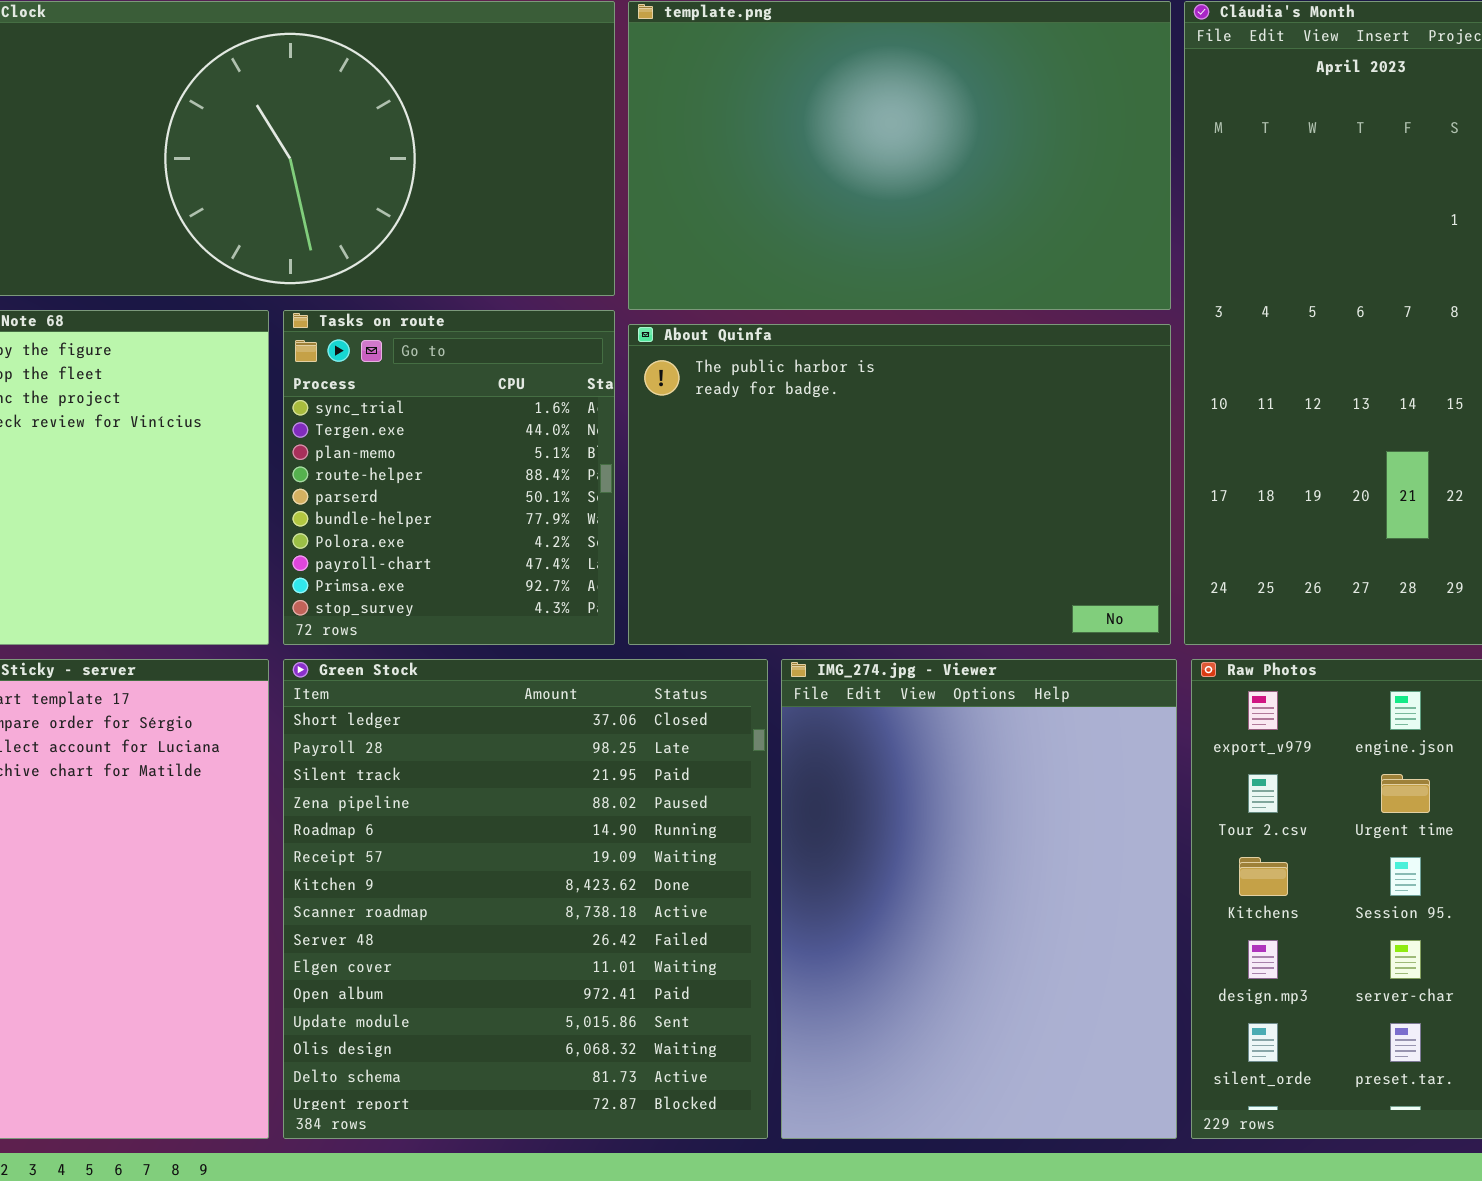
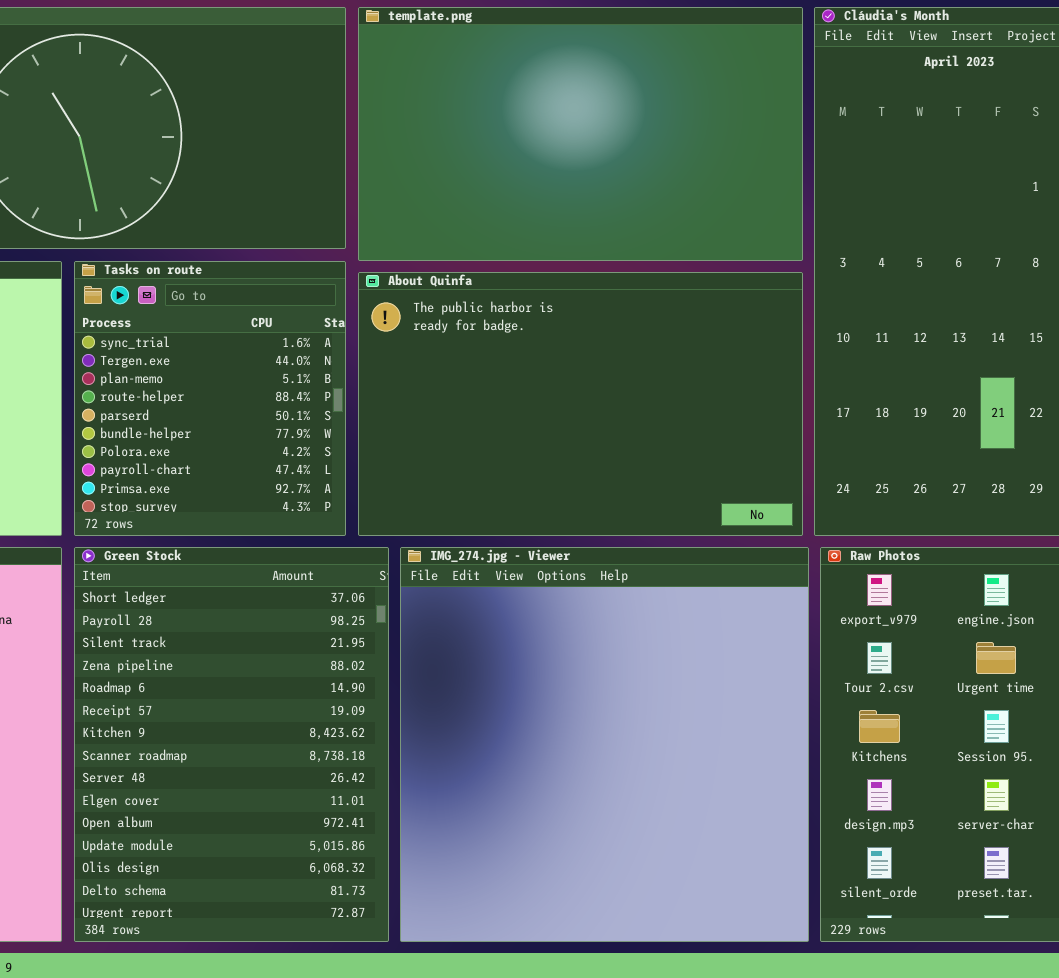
Green Stock: [283,659,768,1139] -> [74,547,389,942], resized
IMG_274.jpg - Viewer: [781,659,1177,1139] -> [400,547,809,942], resized

